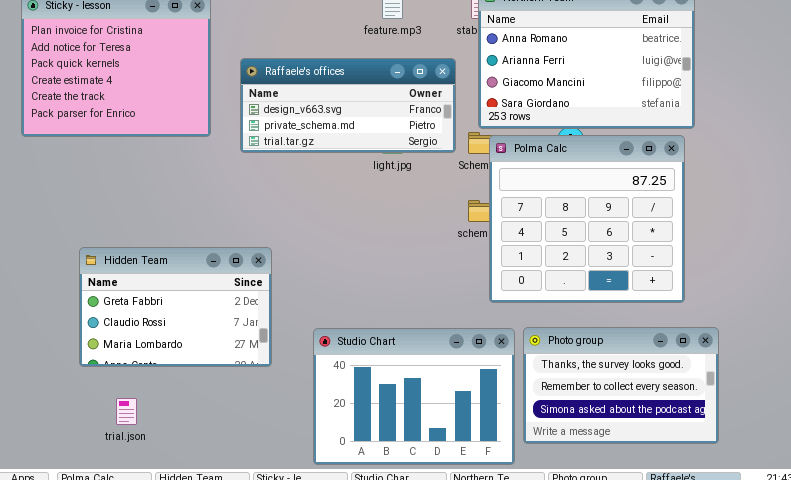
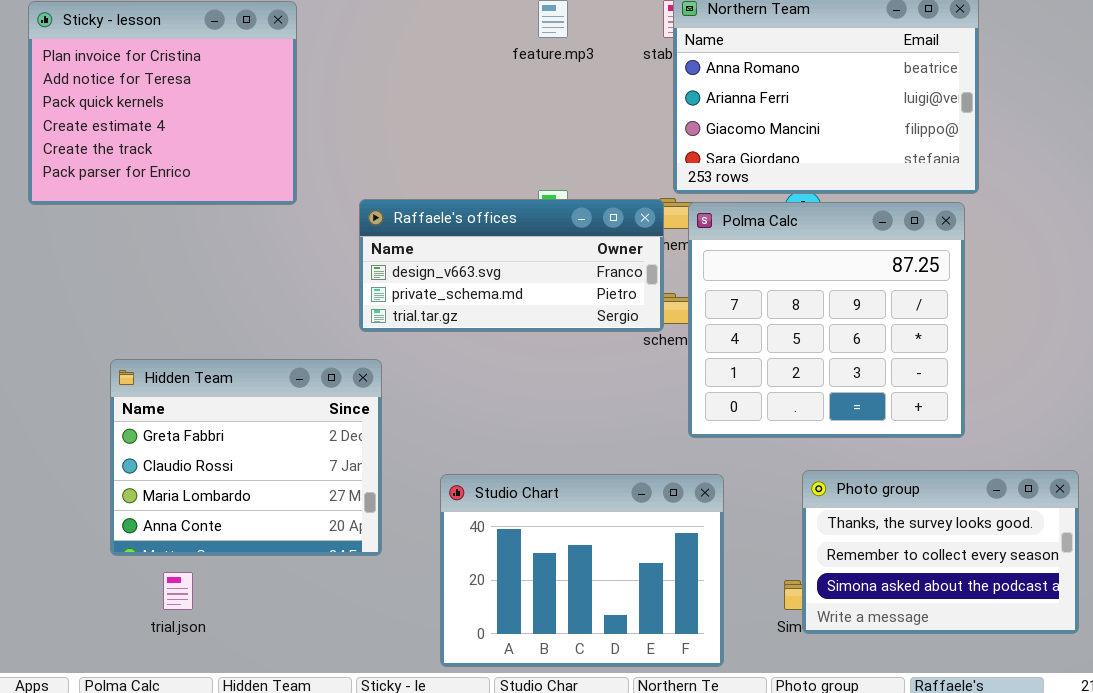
Raffaele's offices: [240,58,456,153] -> [359,199,664,332], moved
Hidden Team: [79,247,272,367] -> [110,359,382,556], resized
Photo group: [523,327,719,444] -> [802,470,1079,634], moved

